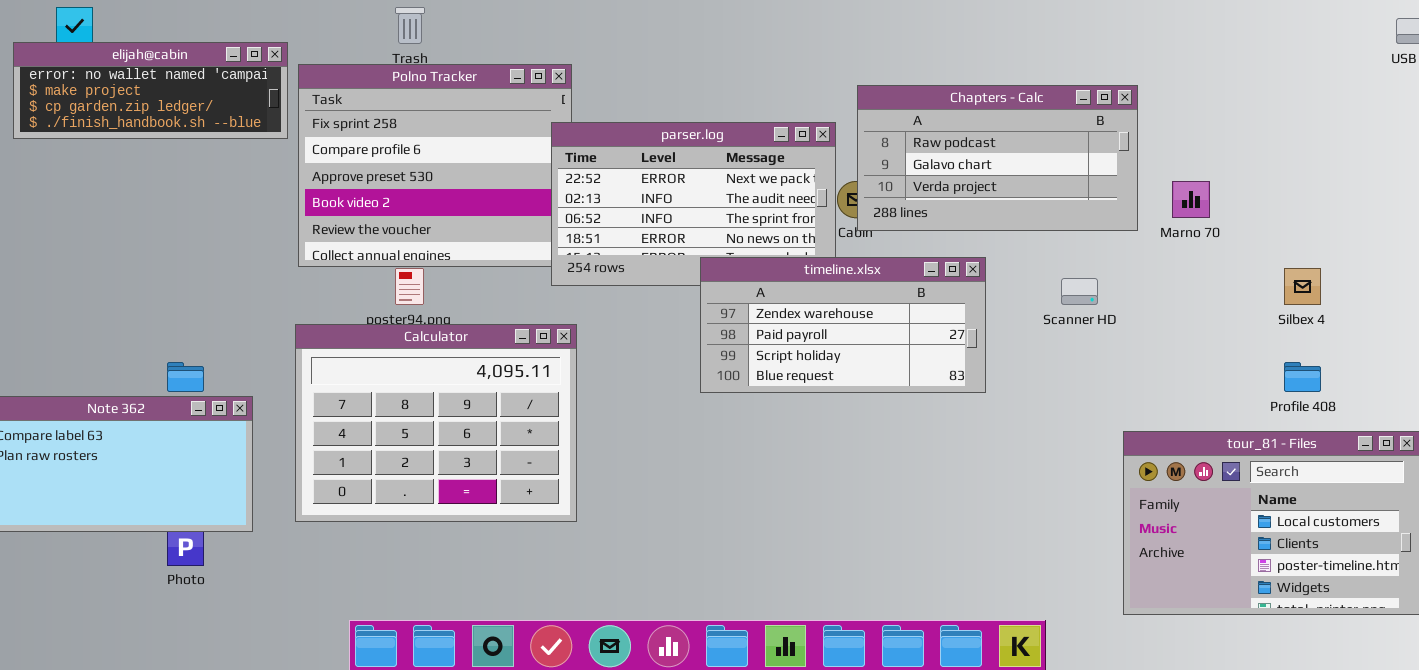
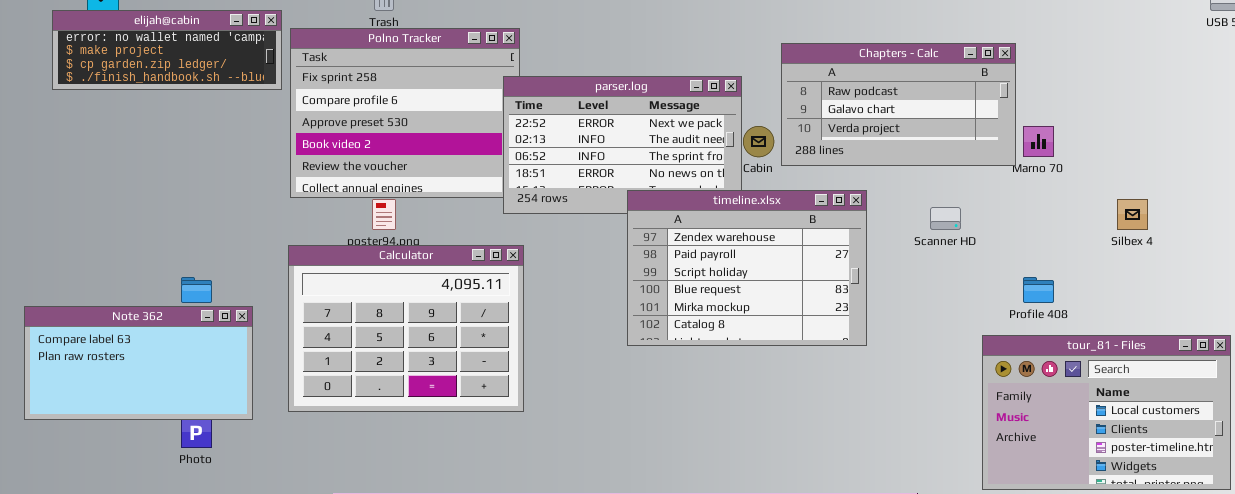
Chapters - Calc: [857,85,1138,231] -> [781,43,1016,166], moved
timeline.xlsx: [700,257,986,393] -> [627,190,867,346], resized
Profile 408: [1284,362,1321,392] -> [1023,277,1054,303], moved

